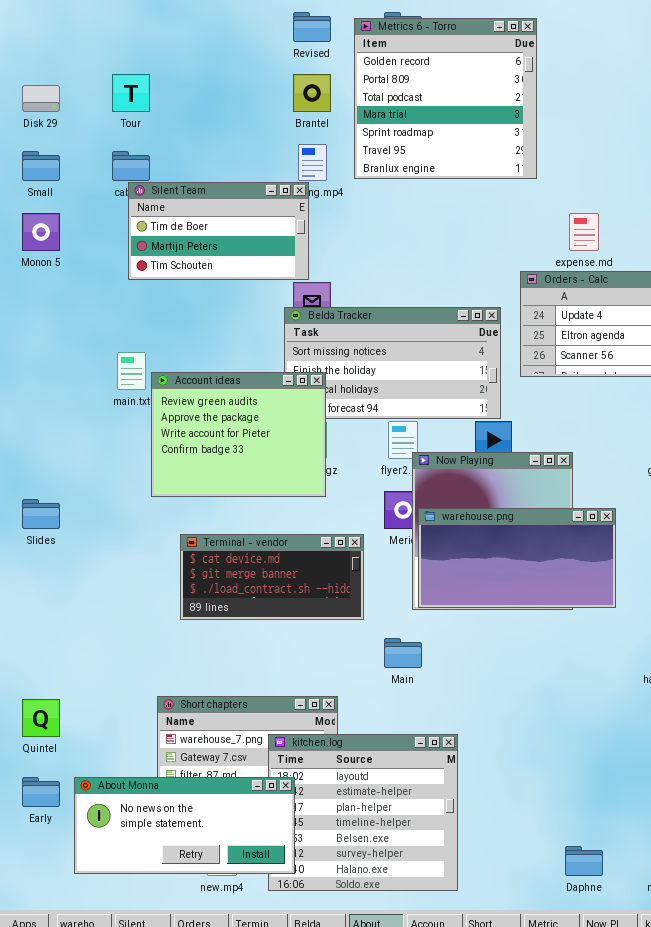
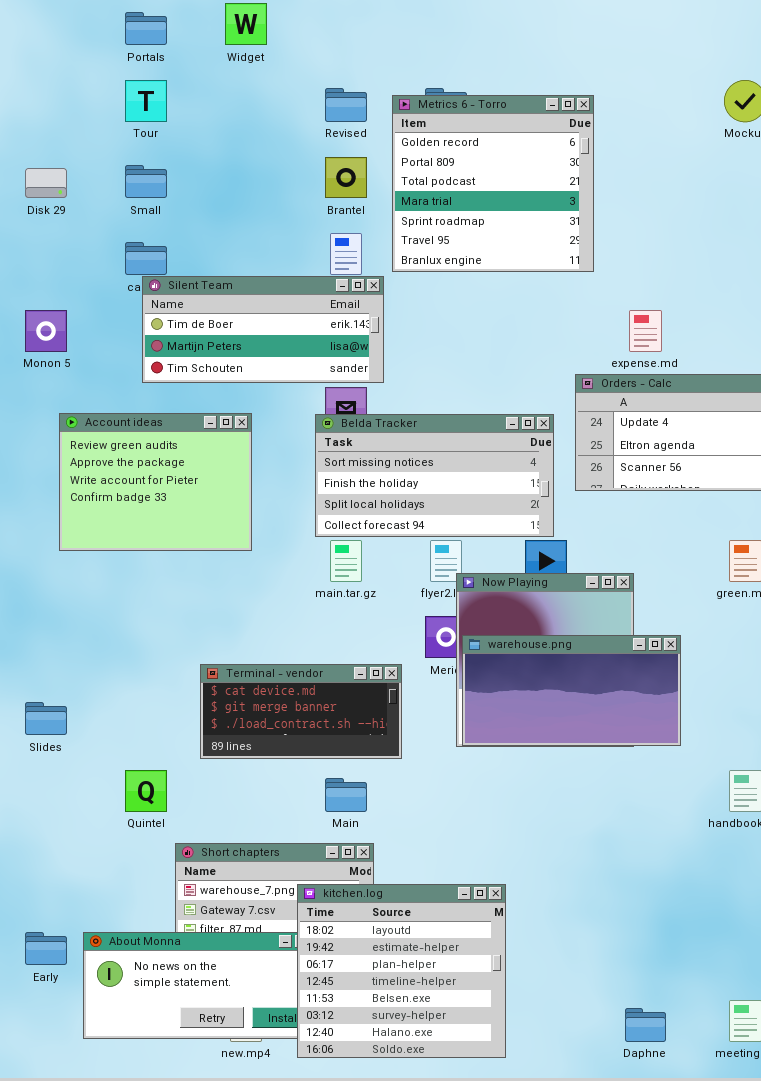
Tour: [112,74,150,112] -> [125,80,167,122], moved
Small: [22,151,60,181] -> [125,165,167,198], moved
Silent Team: [128,182,309,280] -> [142,276,384,383], resized
Account ideas: [151,372,326,497] -> [59,413,252,551], moved
Slides: [22,499,60,529] -> [25,702,67,735], moved
Main: [384,638,422,668] -> [325,778,367,812], moved
Quintel: [22,699,60,737] -> [125,770,167,812], moved
kitchen.log: [268,734,458,891] -> [297,884,506,1058], raised

